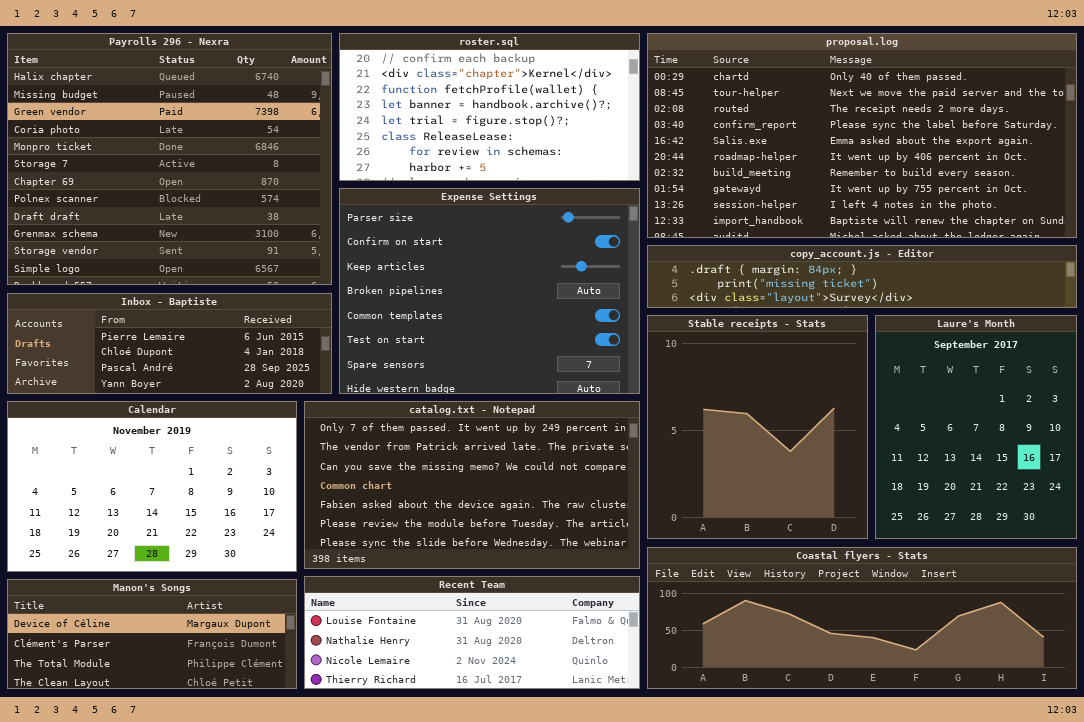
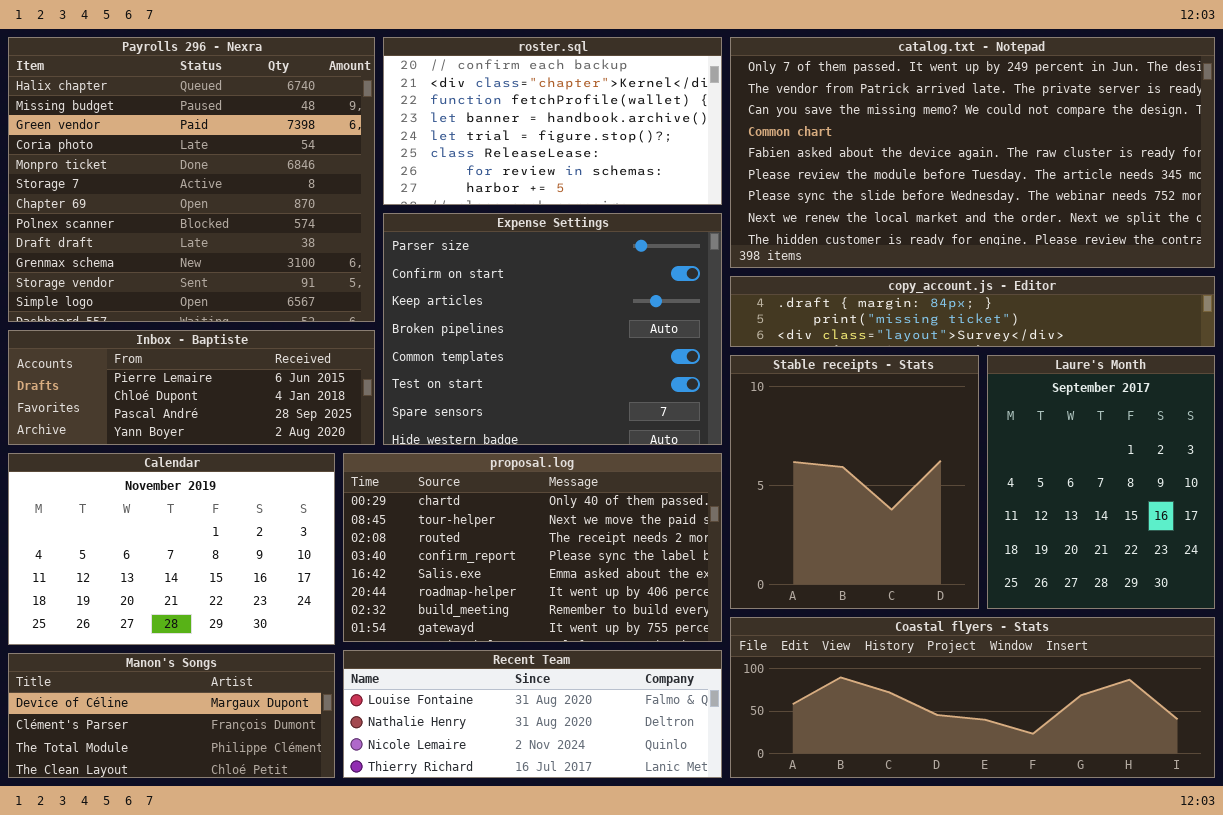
proposal.log: [647,33,1077,238] -> [343,453,722,642], moved, resized
catalog.txt - Notepad: [304,401,640,569] -> [730,37,1215,268], moved, resized

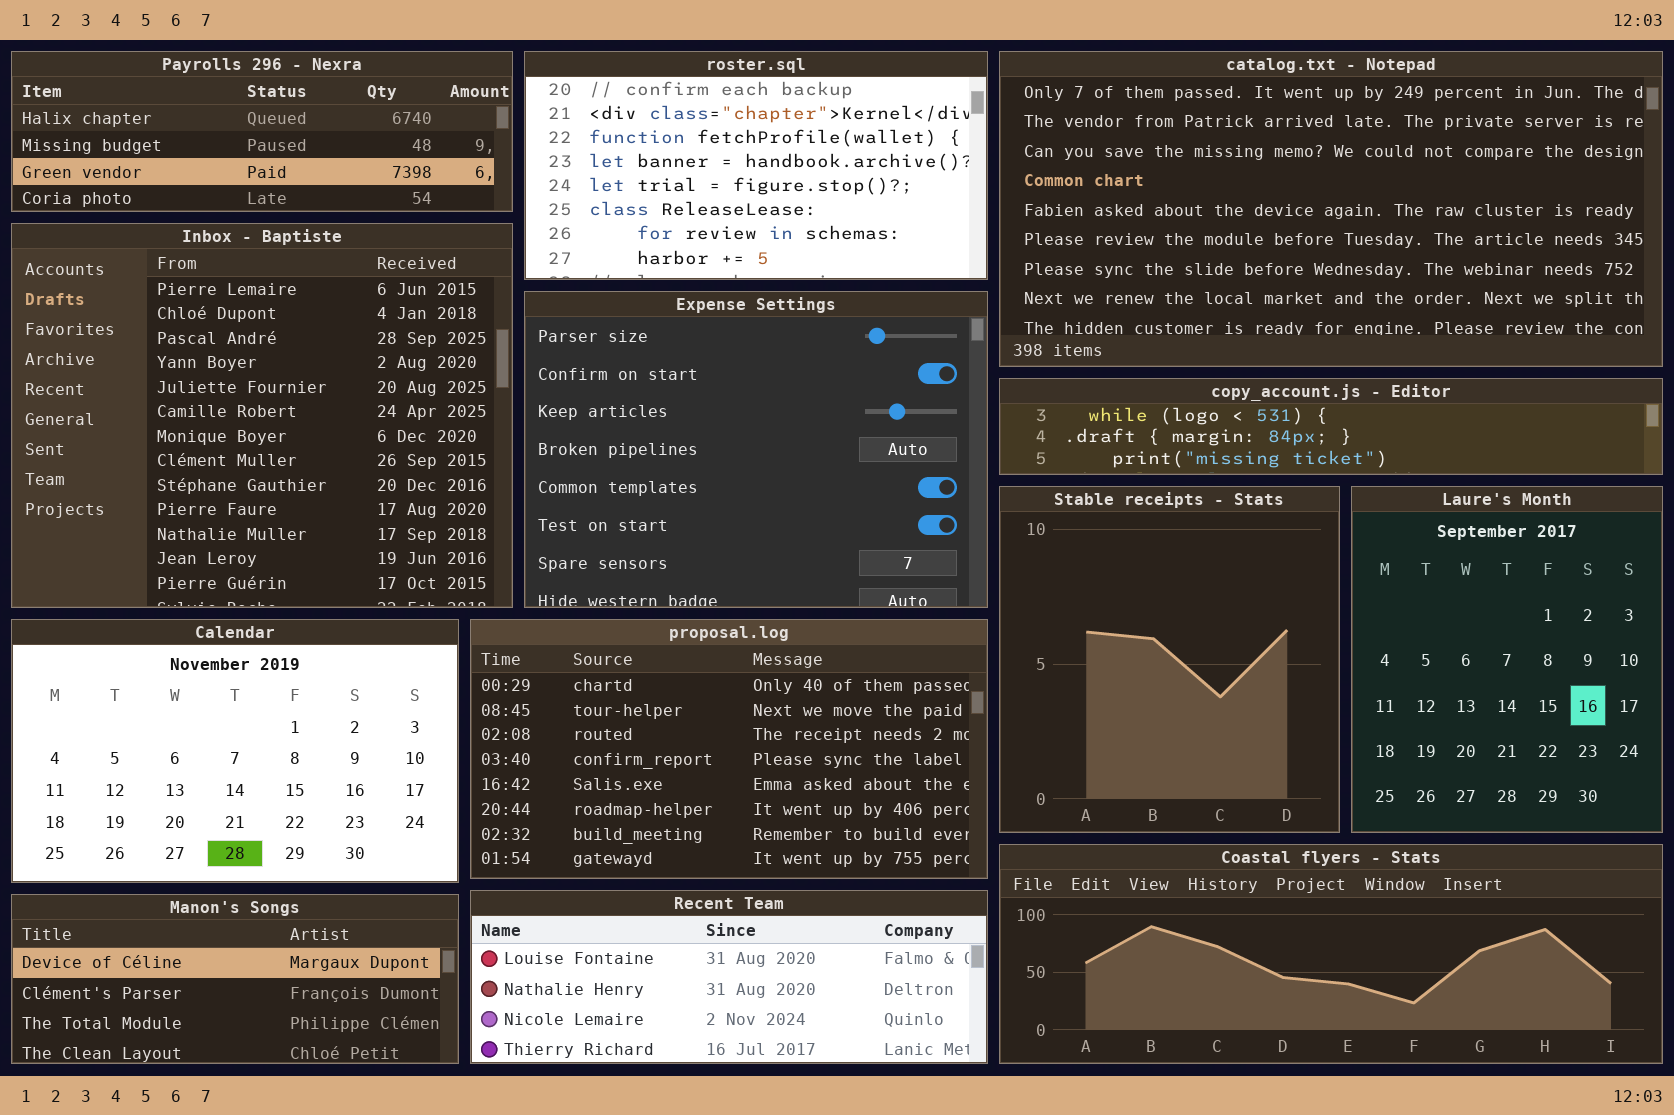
Payrolls 296 - Nexra: [8,37,375,322] -> [11,51,513,212], resized
copy_account.js - Editor: [730,276,1215,347] -> [999,378,1663,475], scrolled up 1 row
Inbox - Baptiste: [8,330,375,445] -> [11,223,513,608], resized

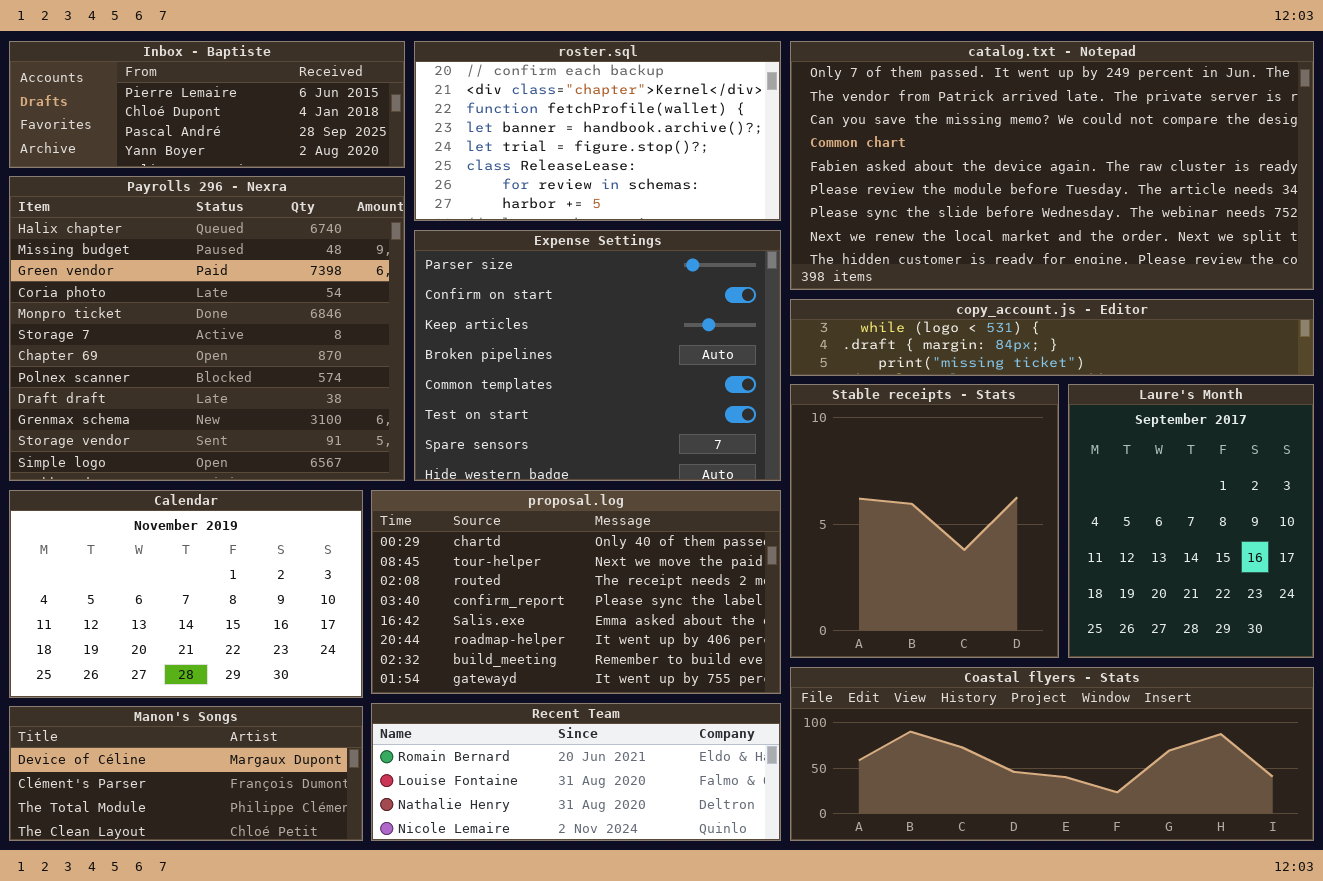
Payrolls 296 - Nexra: [11,51,513,212] -> [9,176,405,481], moved, resized
Inbox - Baptiste: [11,223,513,608] -> [9,41,405,168], moved, resized
Recent Team: [470,890,988,1064] -> [371,703,781,841], scrolled up 1 row

